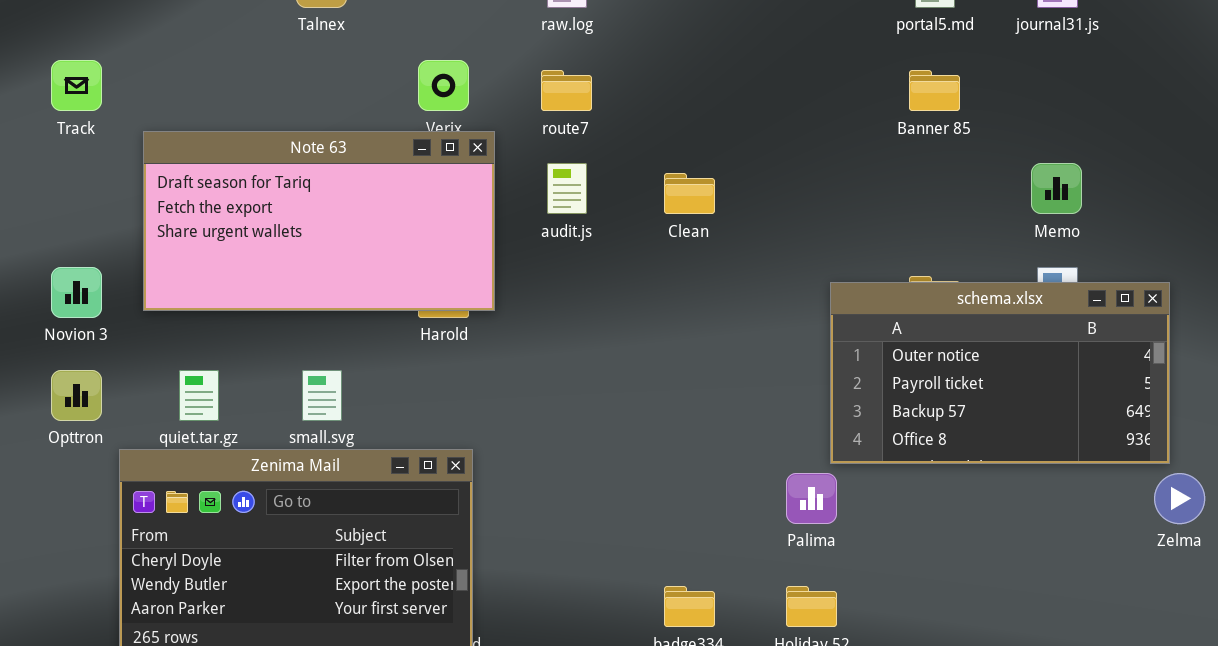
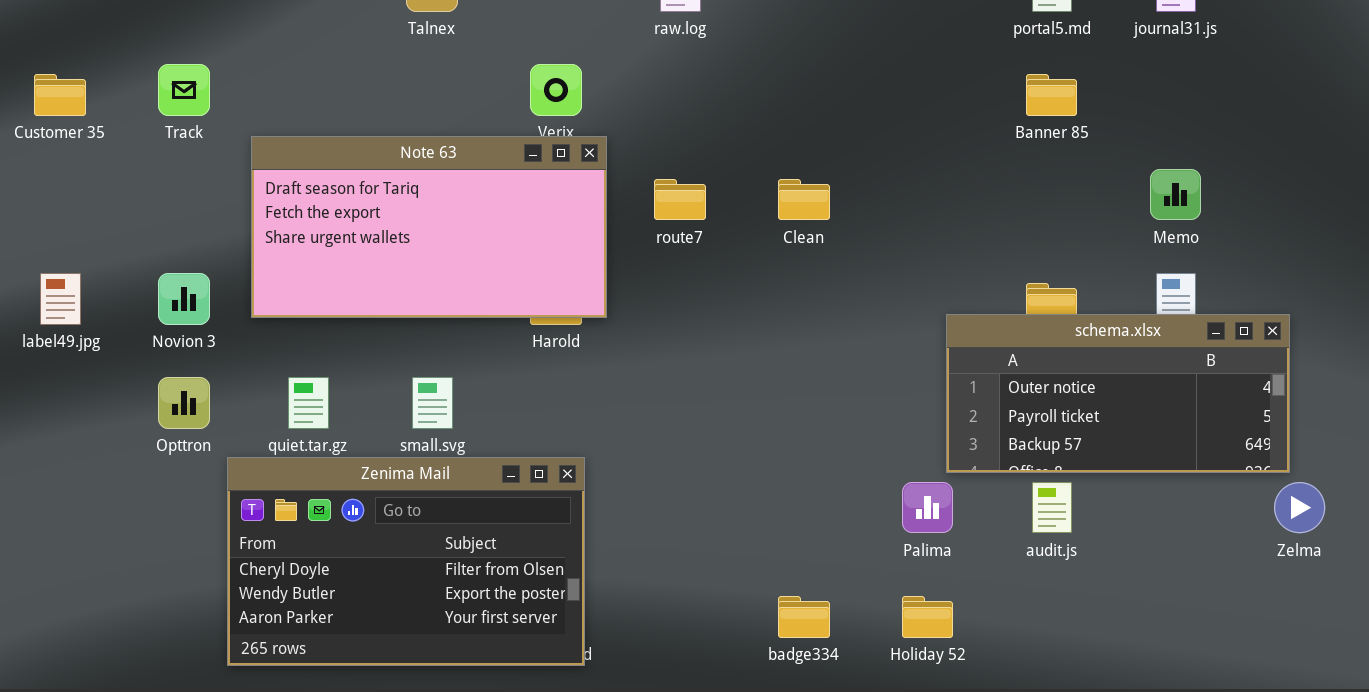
route7: [541,70,592,111] -> [654,179,706,220], moved
audit.js: [547,163,587,214] -> [1032,482,1072,533], moved
schema.xlsx: [830,282,1170,464] -> [946,314,1290,473], resized

